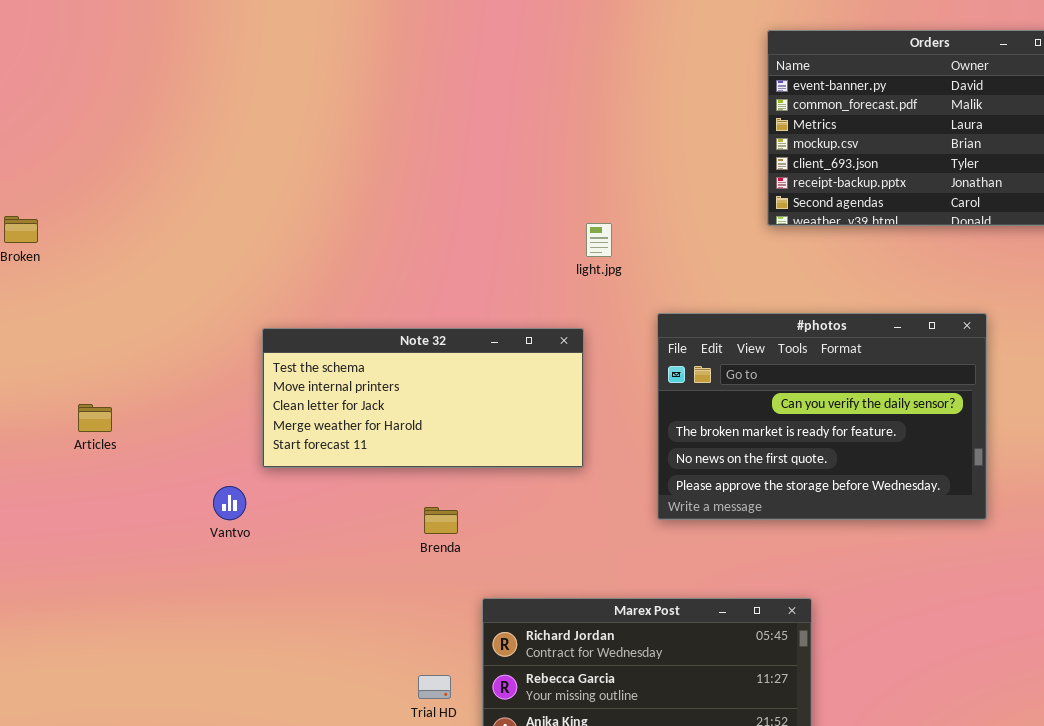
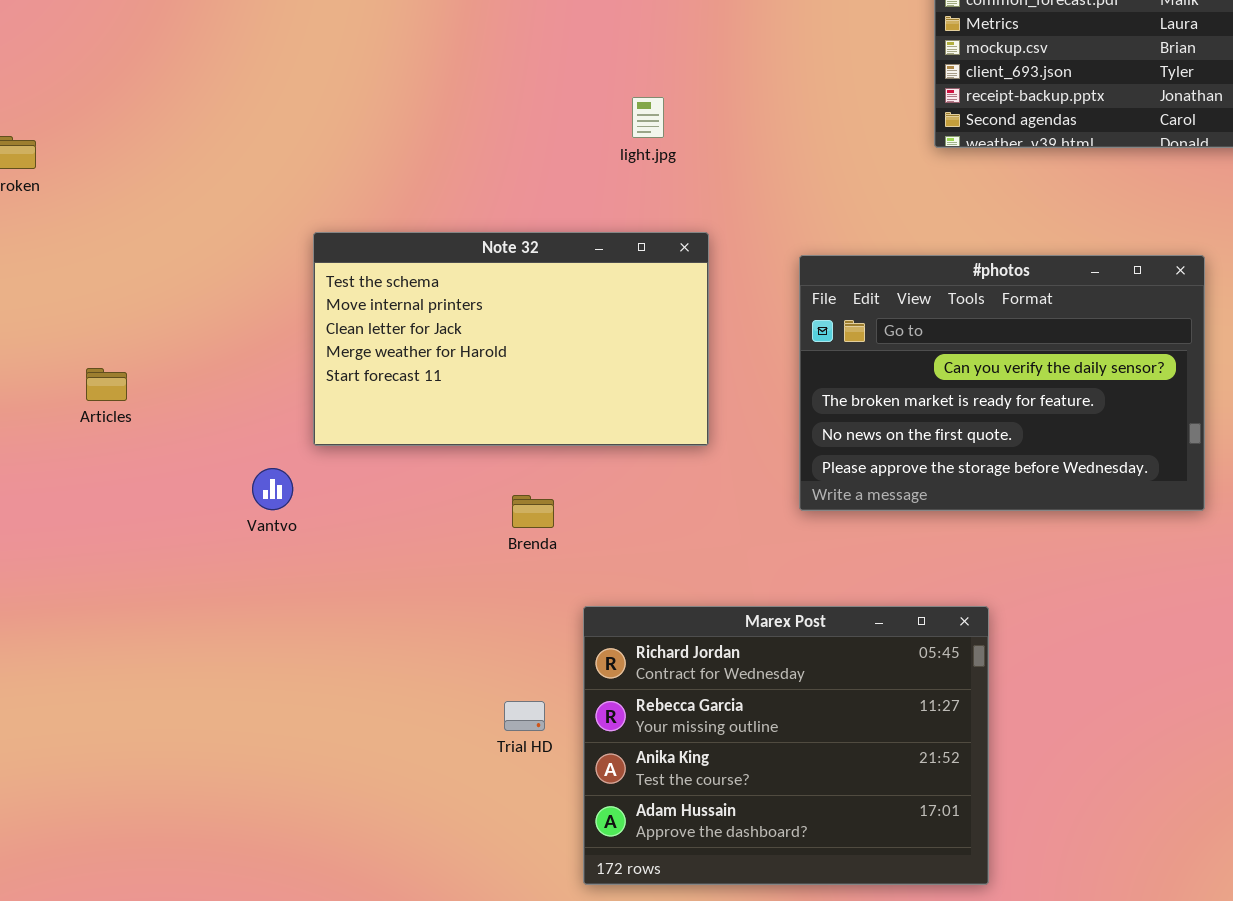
light.jpg: [586,223,612,257] -> [632,97,664,138], moved
Note 32: [262,328,584,468] -> [313,232,709,446], resized

